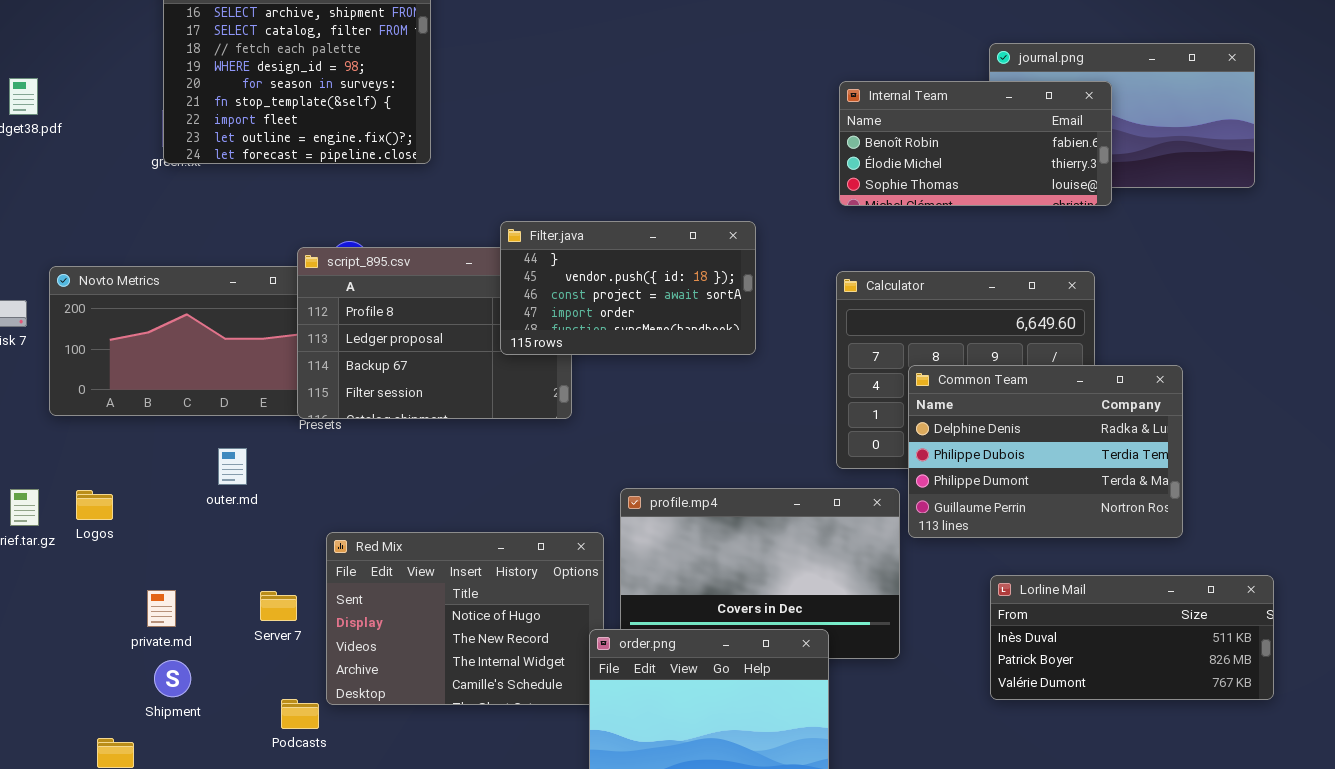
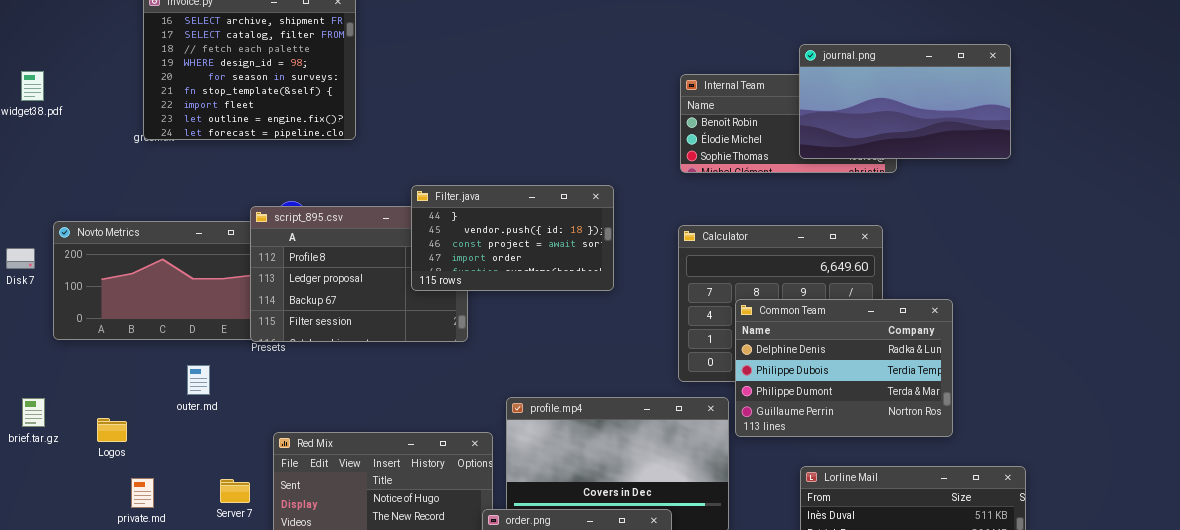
journal.png: [989,43,1255,188] -> [799,44,1011,159], raised
Logos: [76,490,113,520] -> [97,418,127,442], moved

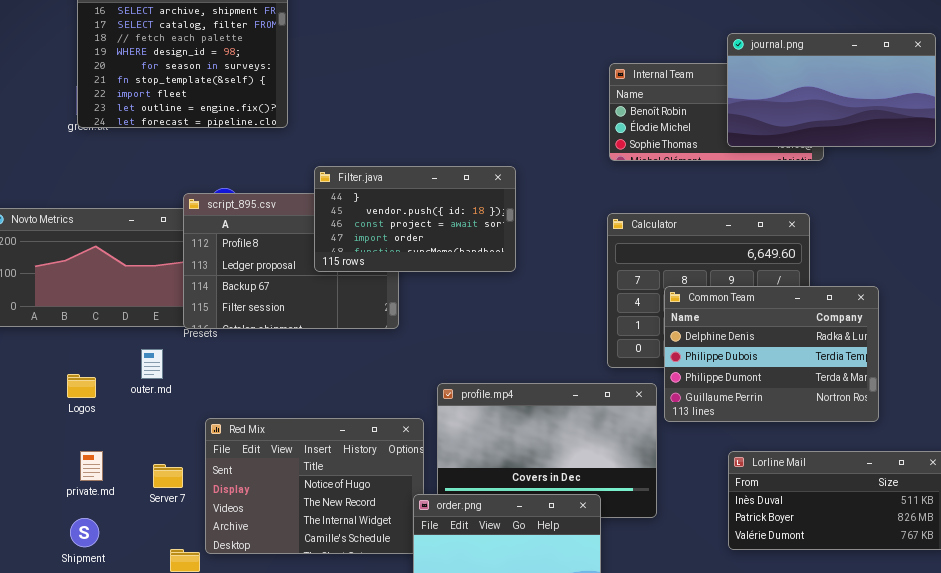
Filter.java: [411,185,614,291] -> [314,166,516,272], moved
outer.md: [187,365,210,395] -> [141,349,163,379], moved
Logos: [97,418,127,442] -> [67,374,96,398], moved
private.md: [131,478,154,508] -> [80,451,103,481], moved

